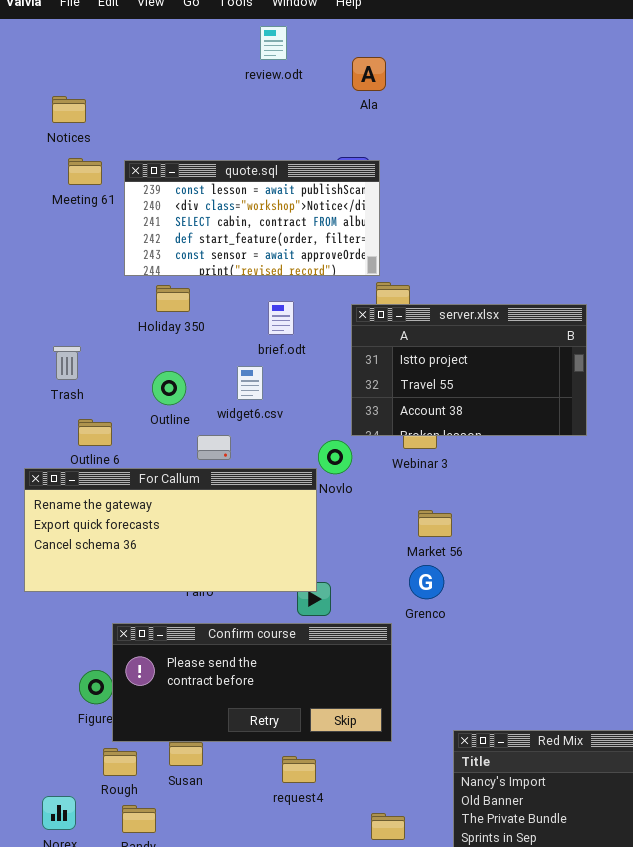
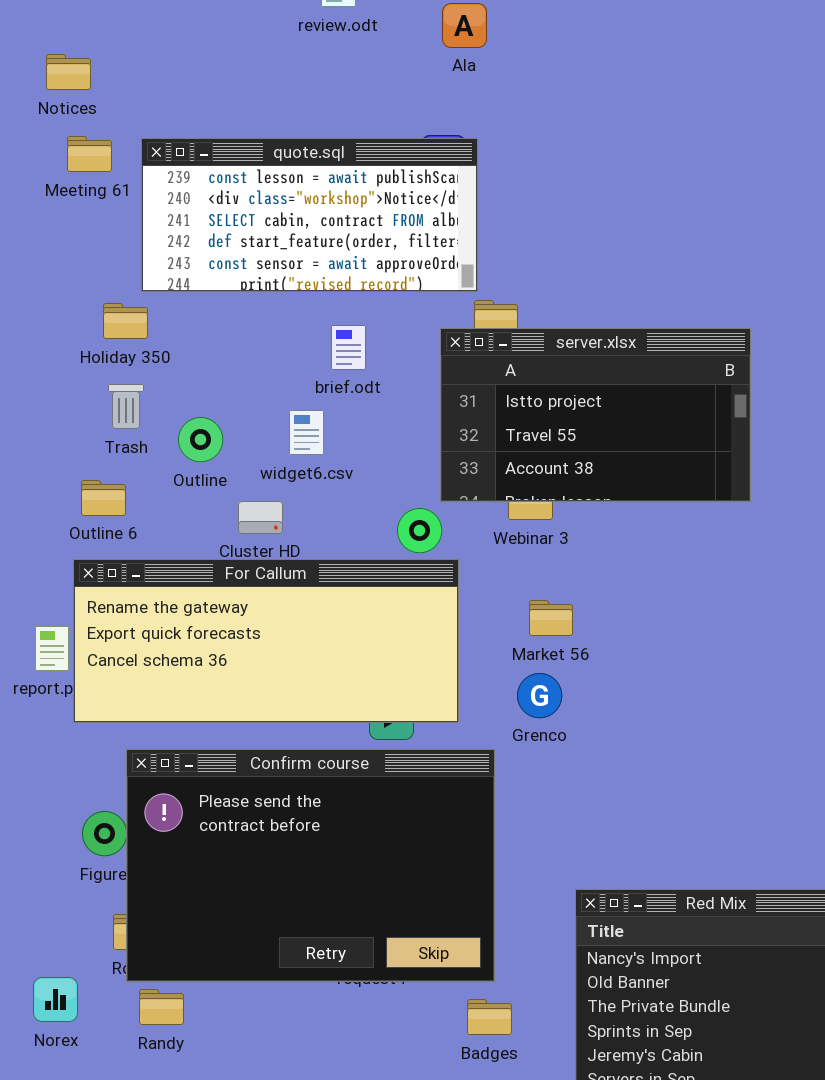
Holiday 350: [156,285,190,312] -> [103,303,148,339], moved
Trash: [53,346,81,380] -> [108,384,144,429], moved
For Callum: [24,468,317,592] -> [73,559,459,723], moved
Confirm course: [112,623,392,742] -> [126,749,495,982], resized

